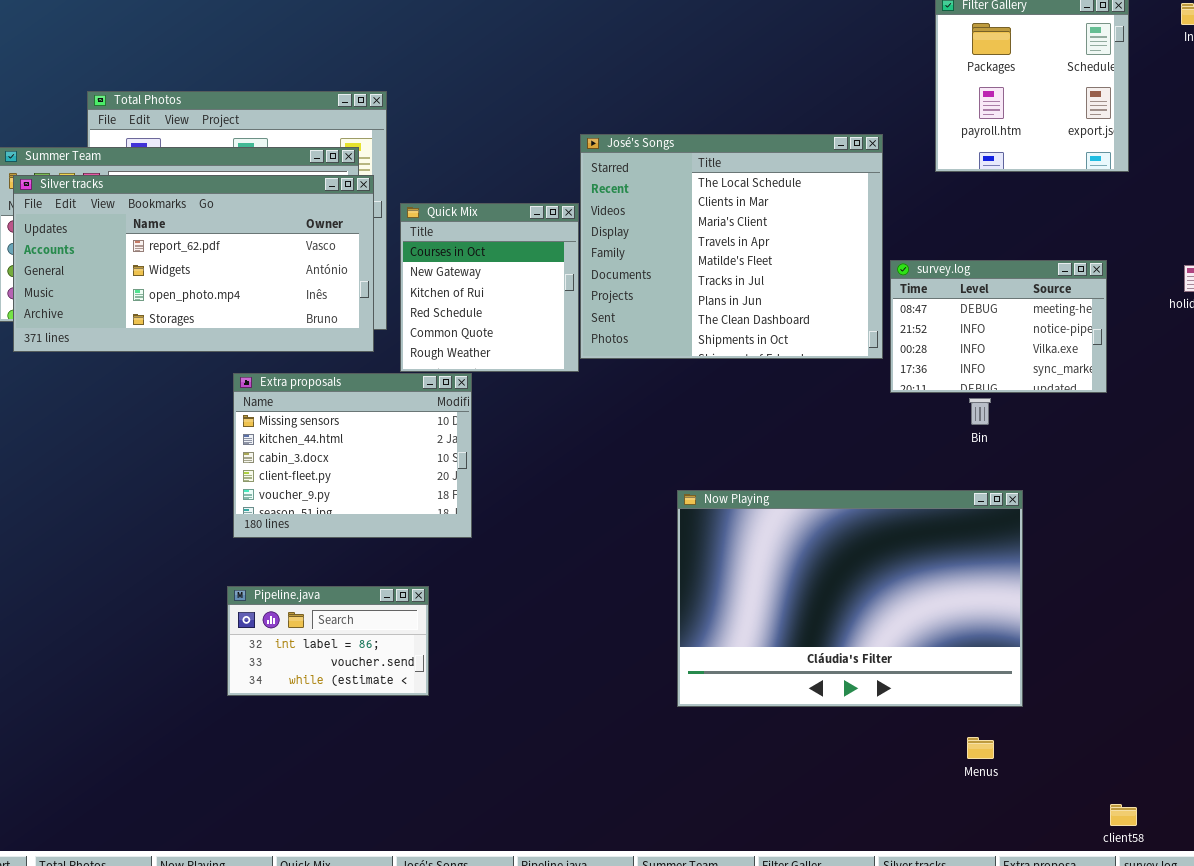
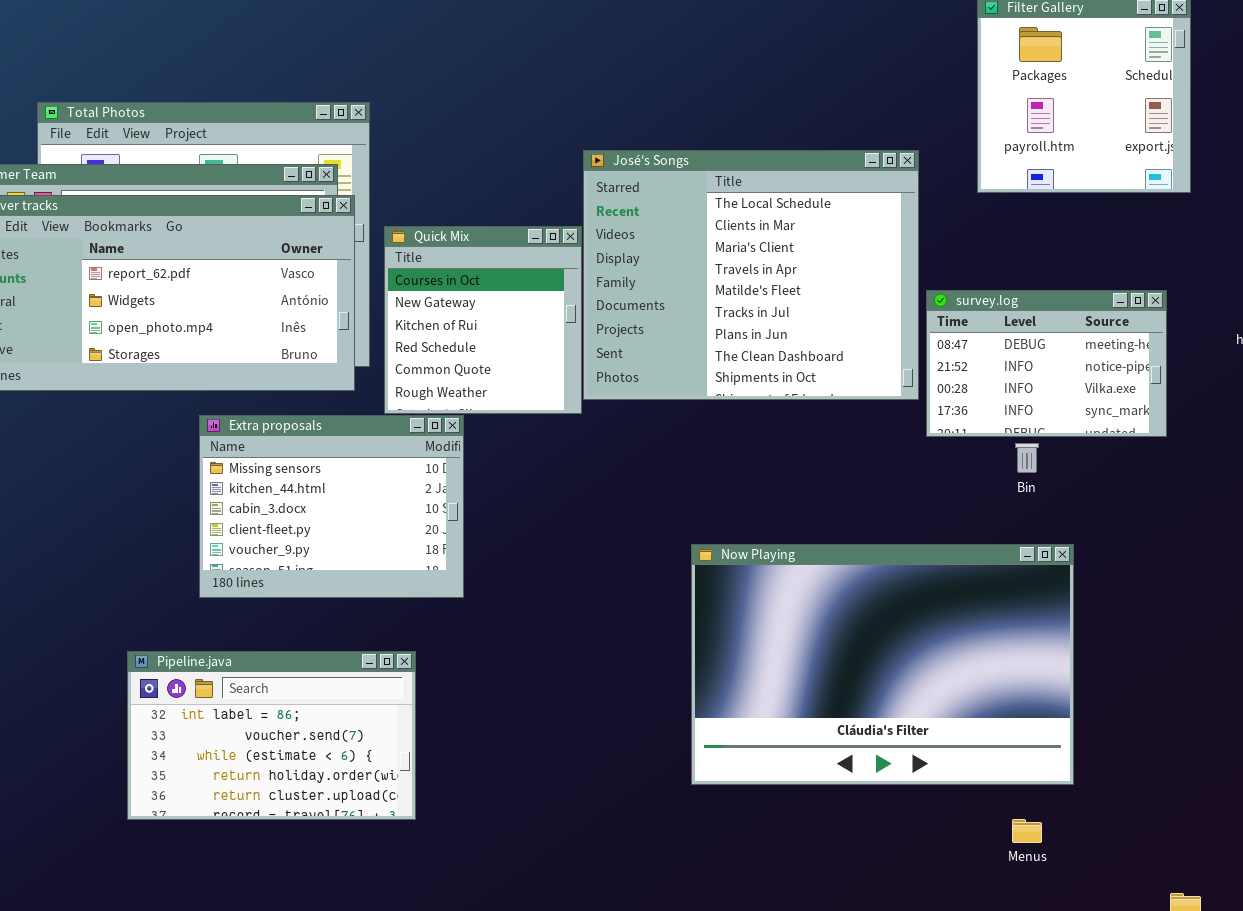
Pipeline.java: [227,586,429,696] -> [127,651,416,820], resized

